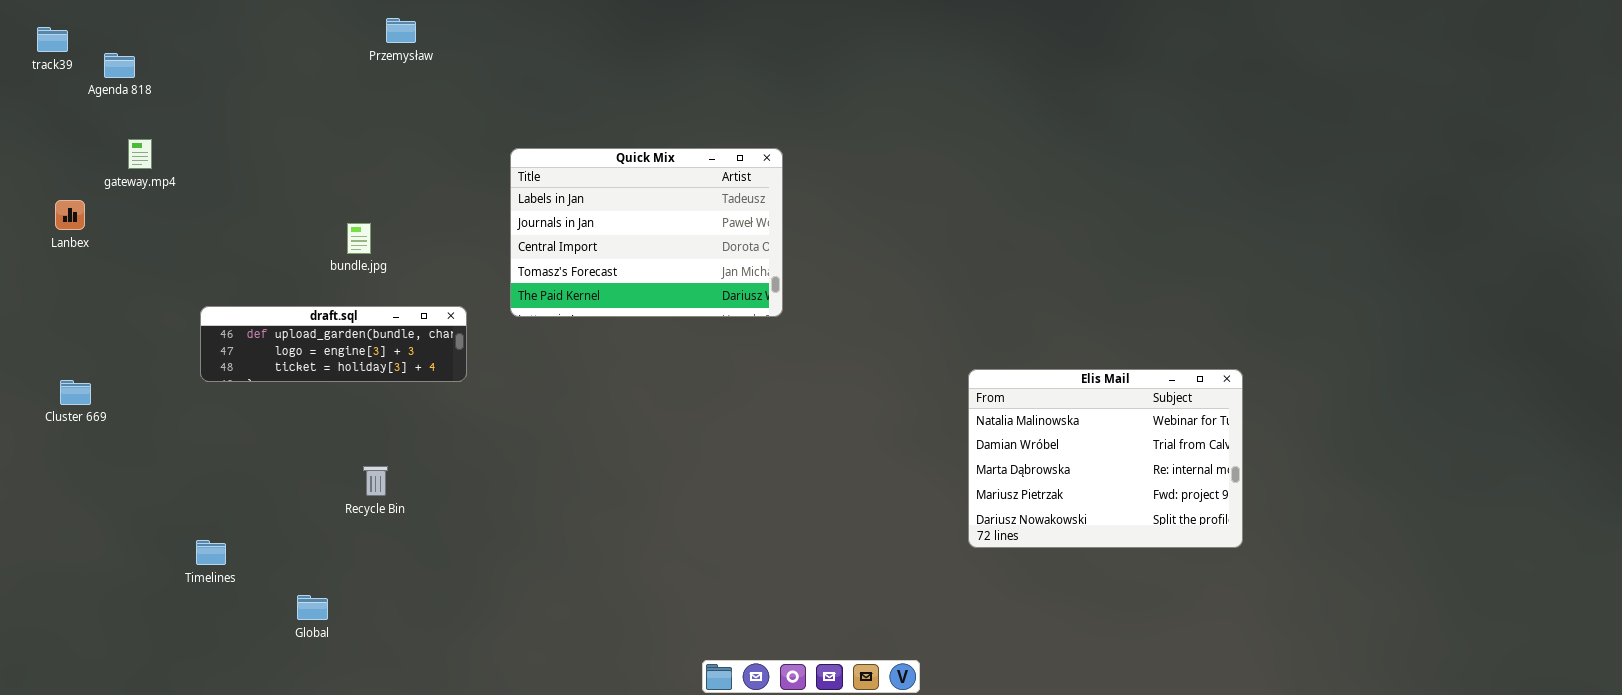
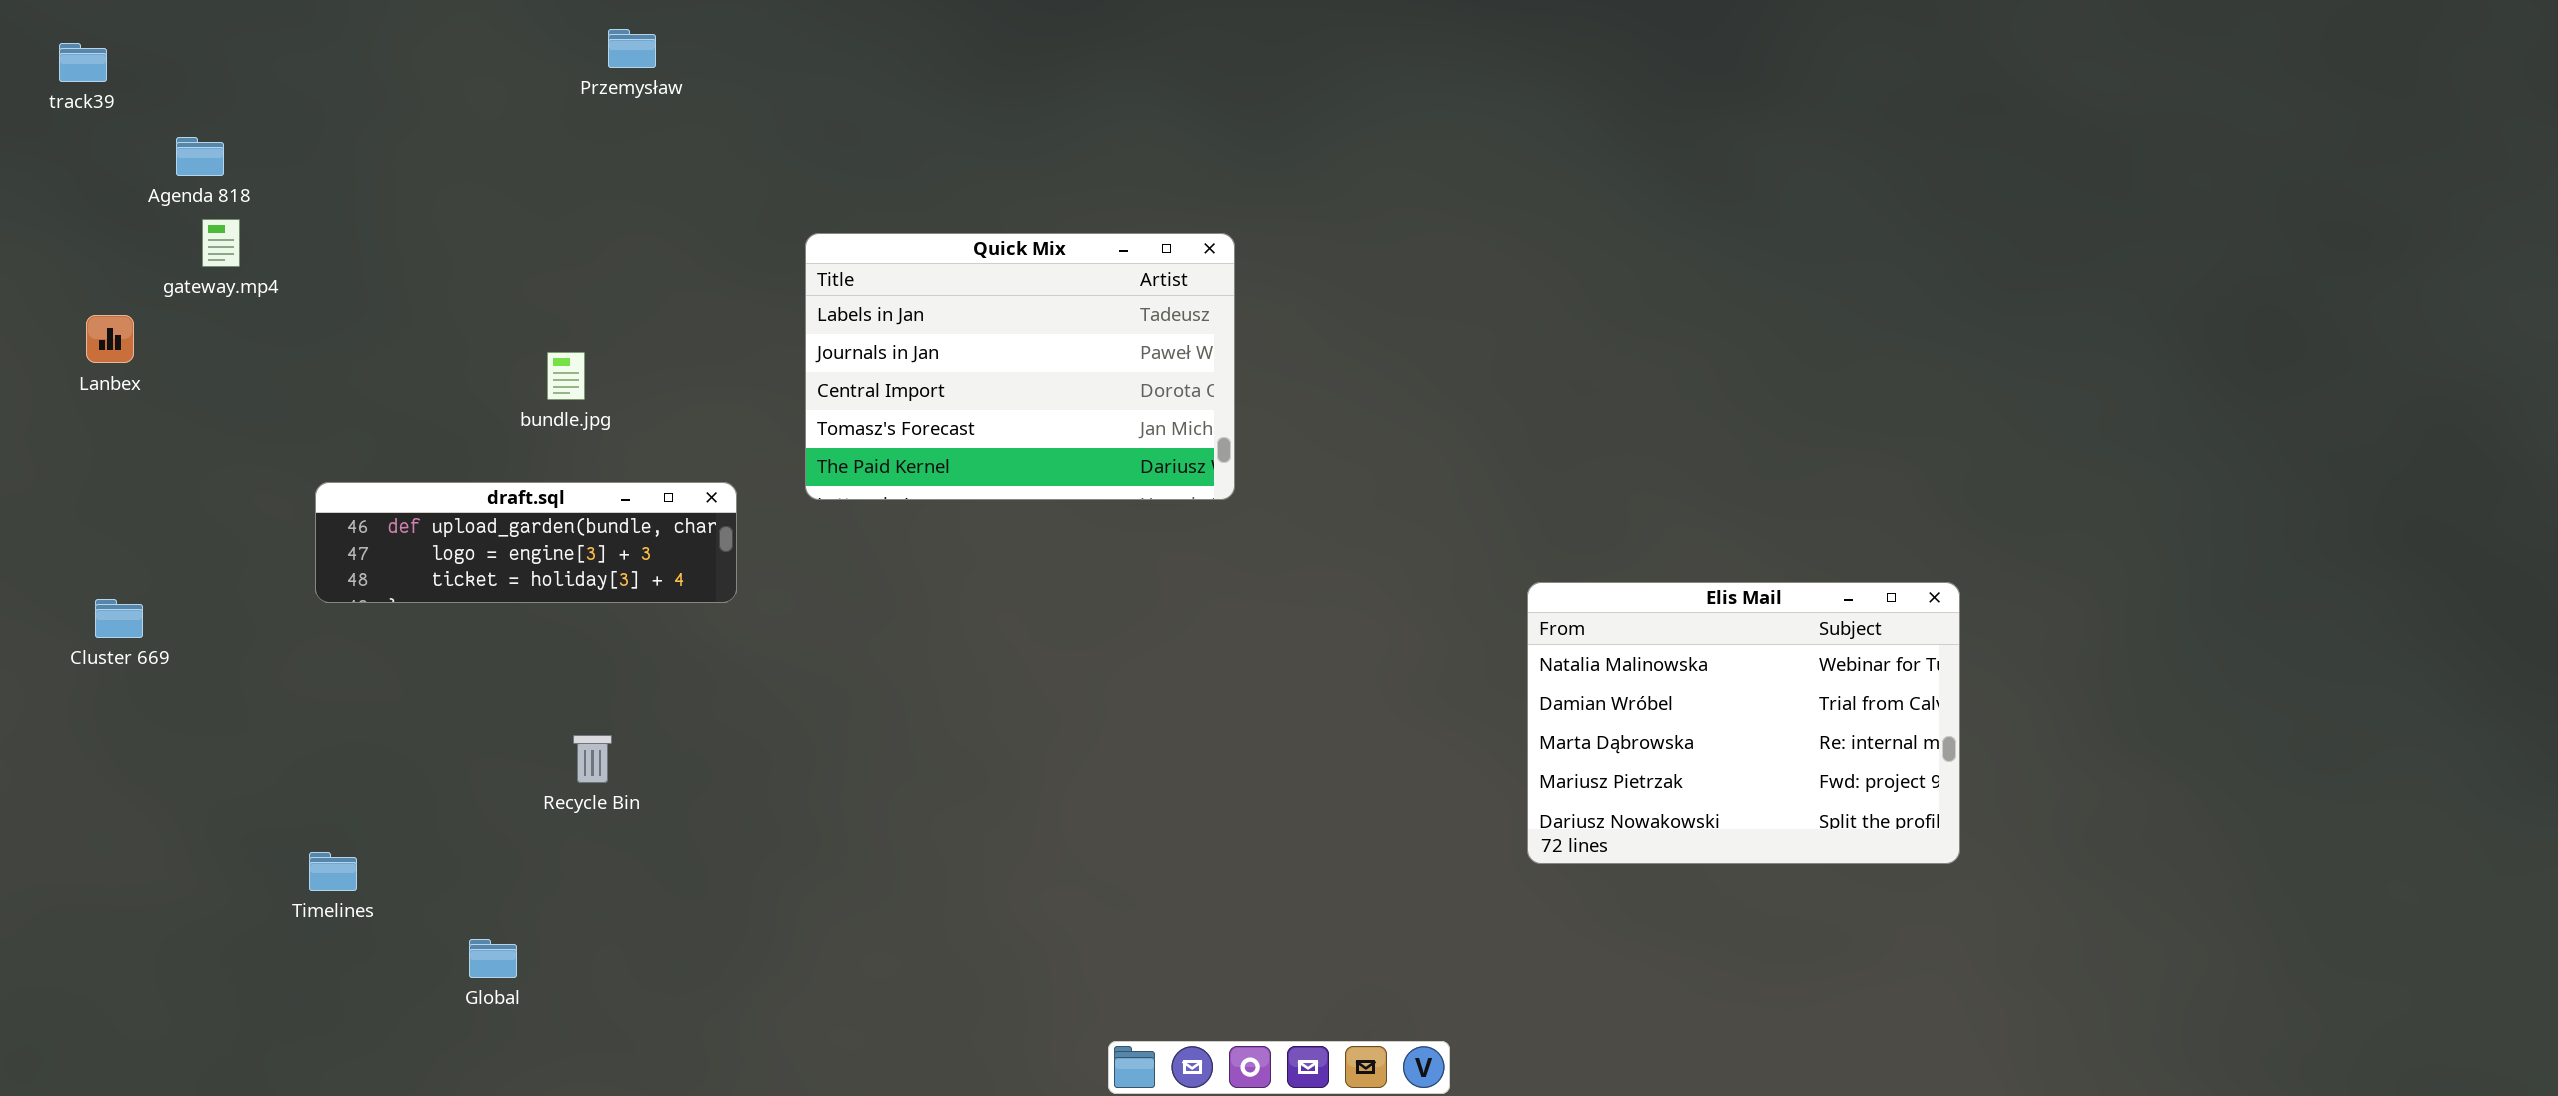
Agenda 818: [104,53,135,78] -> [176,137,224,176], moved

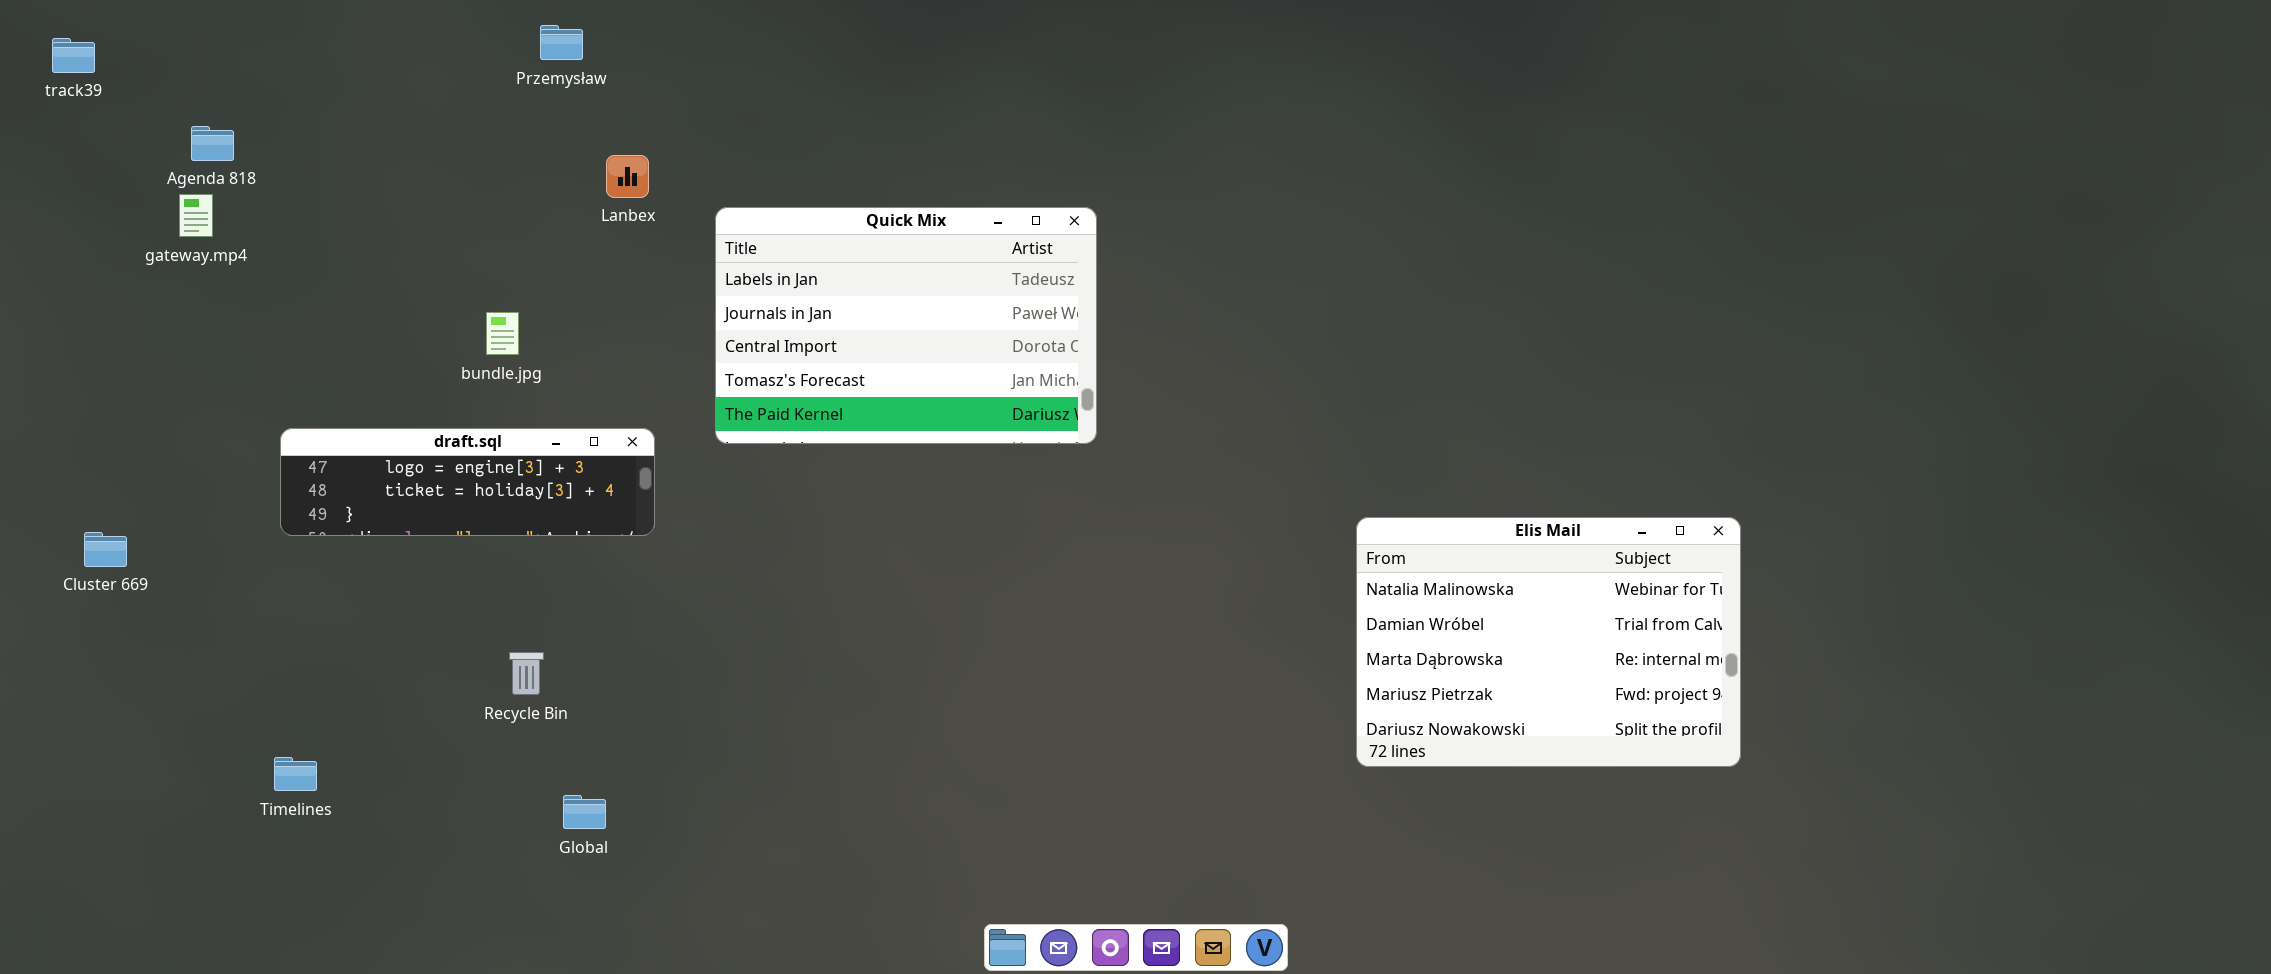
Agenda 818: [176,137,224,176] -> [191,126,234,161], moved
Lanbex: [86,315,134,363] -> [606,155,649,198], moved
draft.sql: [315,482,737,603] -> [280,428,655,536], scrolled down 1 row
Global: [469,939,517,978] -> [563,795,606,829], moved

